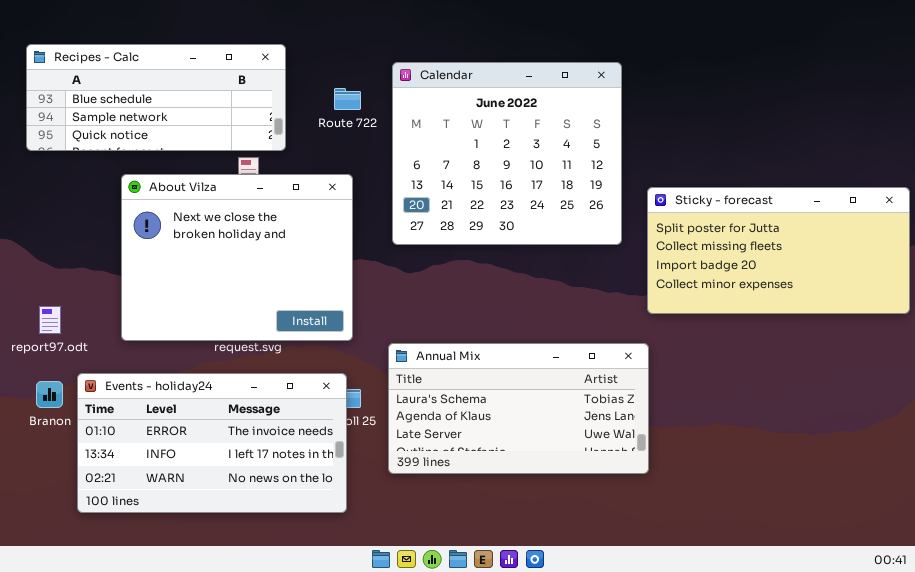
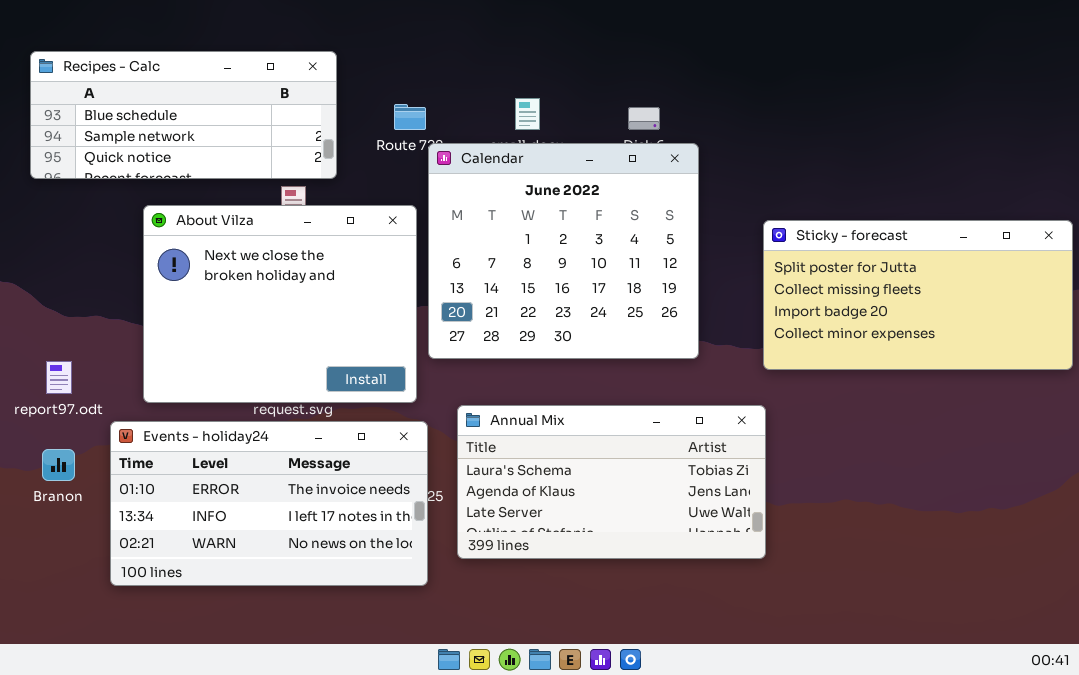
Calendar: [392,62,622,245] -> [428,143,699,359], moved
Events - holiday24: [77,373,347,513] -> [110,421,428,586], moved

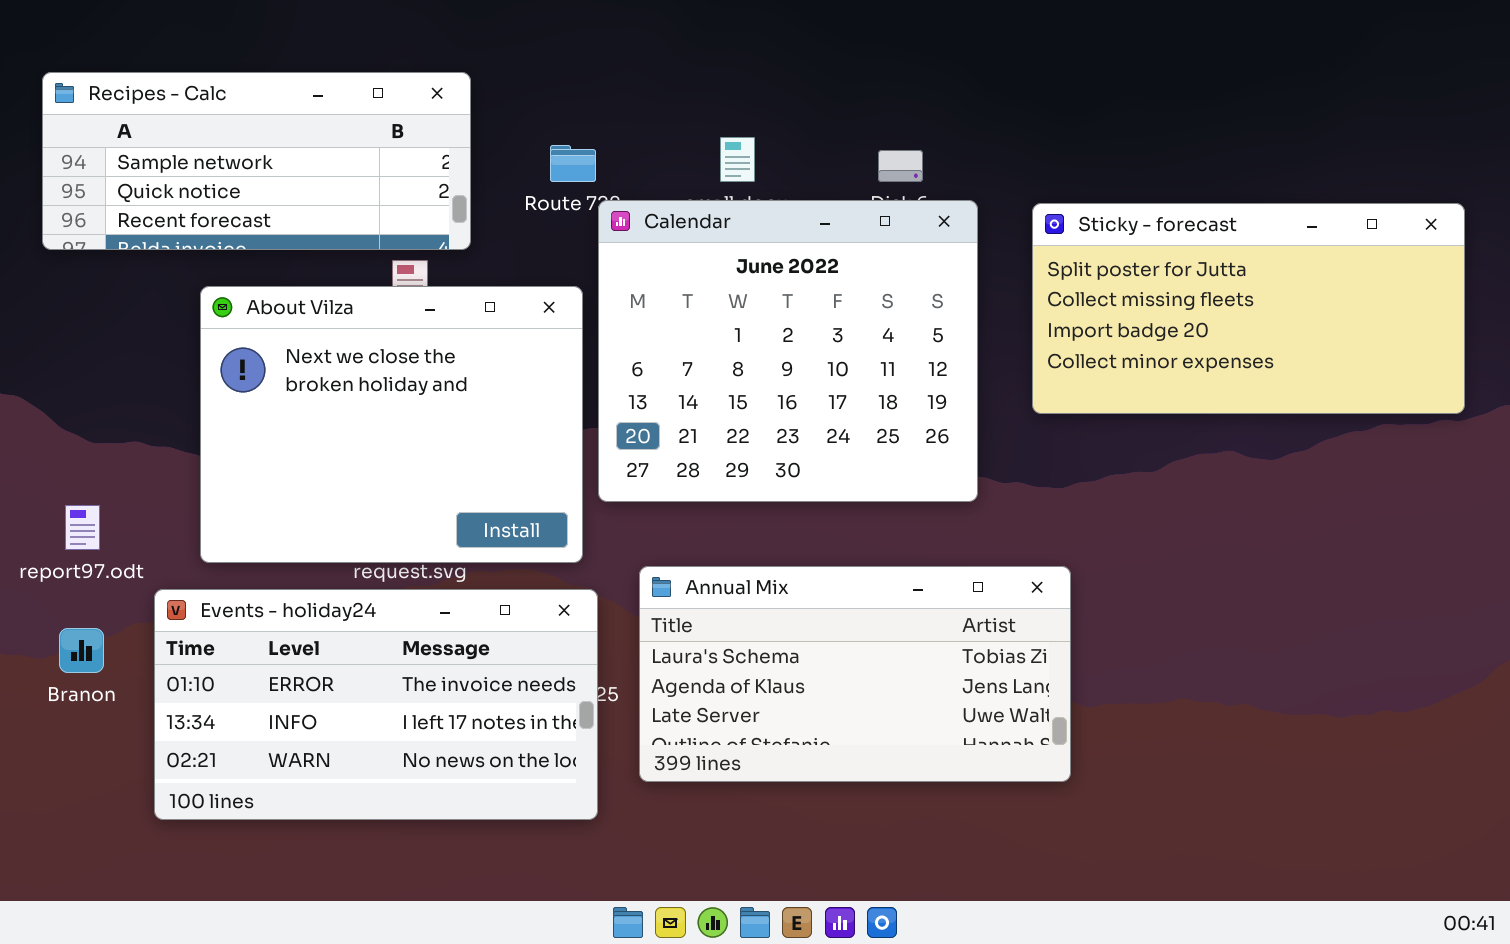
Recipes - Calc: [30,51,337,179] -> [42,72,471,250], scrolled down 1 row
Sticky - forecast: [763,220,1073,370] -> [1032,203,1465,414], moved

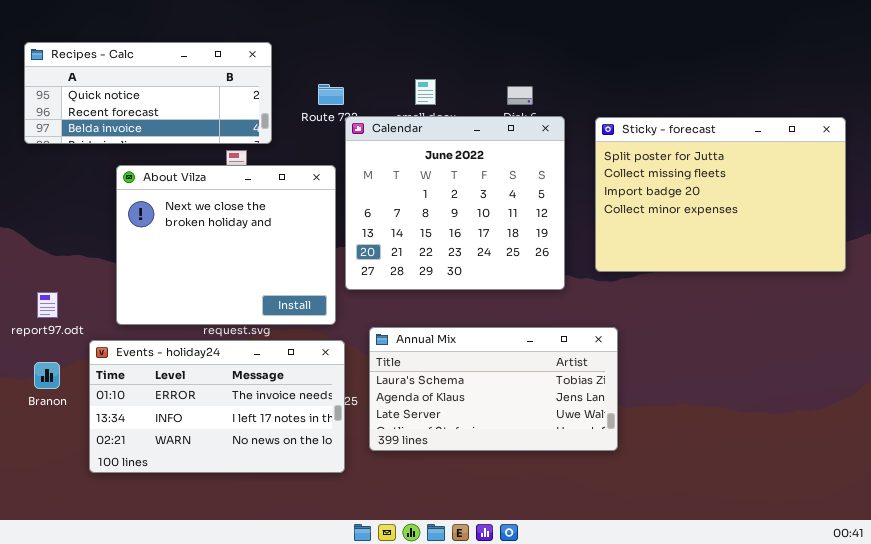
Recipes - Calc: [42,72,471,250] -> [24,42,272,144], scrolled down 1 row
Sticky - forecast: [1032,203,1465,414] -> [595,117,846,272], resized

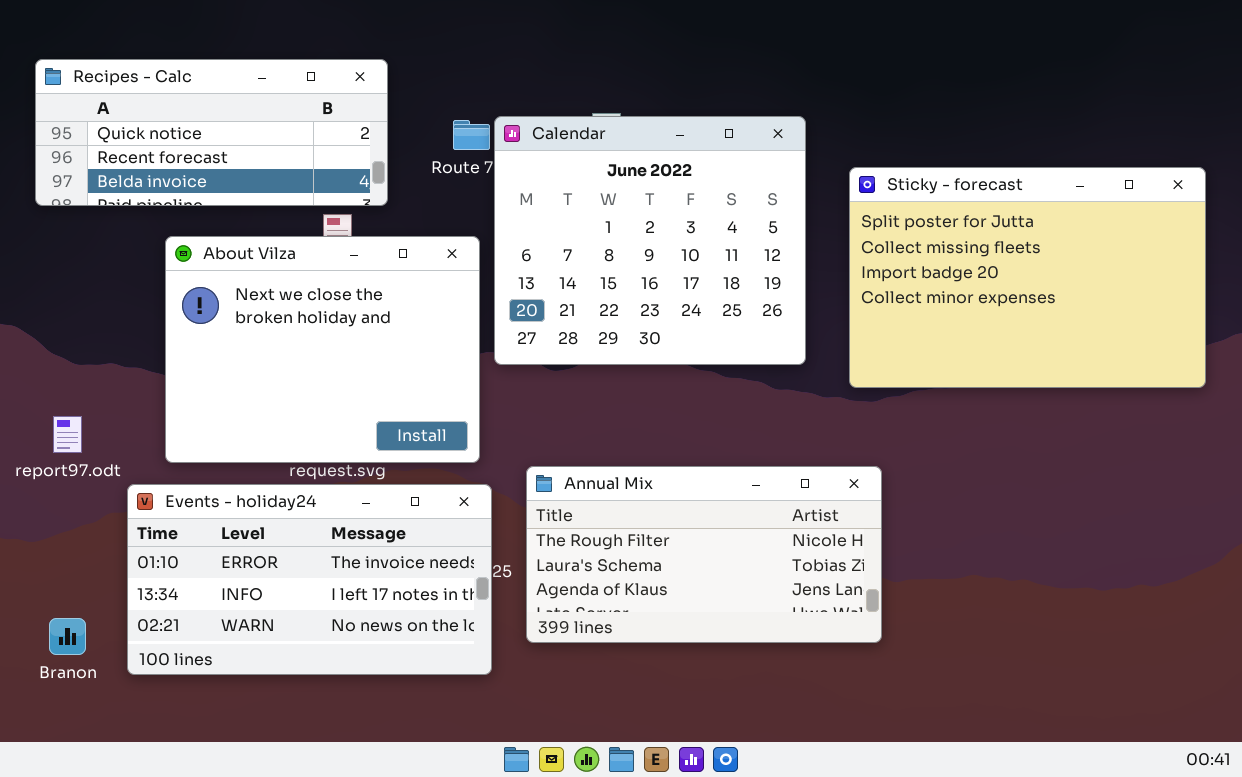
Calendar: [345,116,565,290] -> [494,116,806,365], moved
Annual Mix: [369,327,618,451] -> [526,466,882,643], scrolled up 1 row
Branon: [34,362,60,389] -> [49,618,86,655], moved

